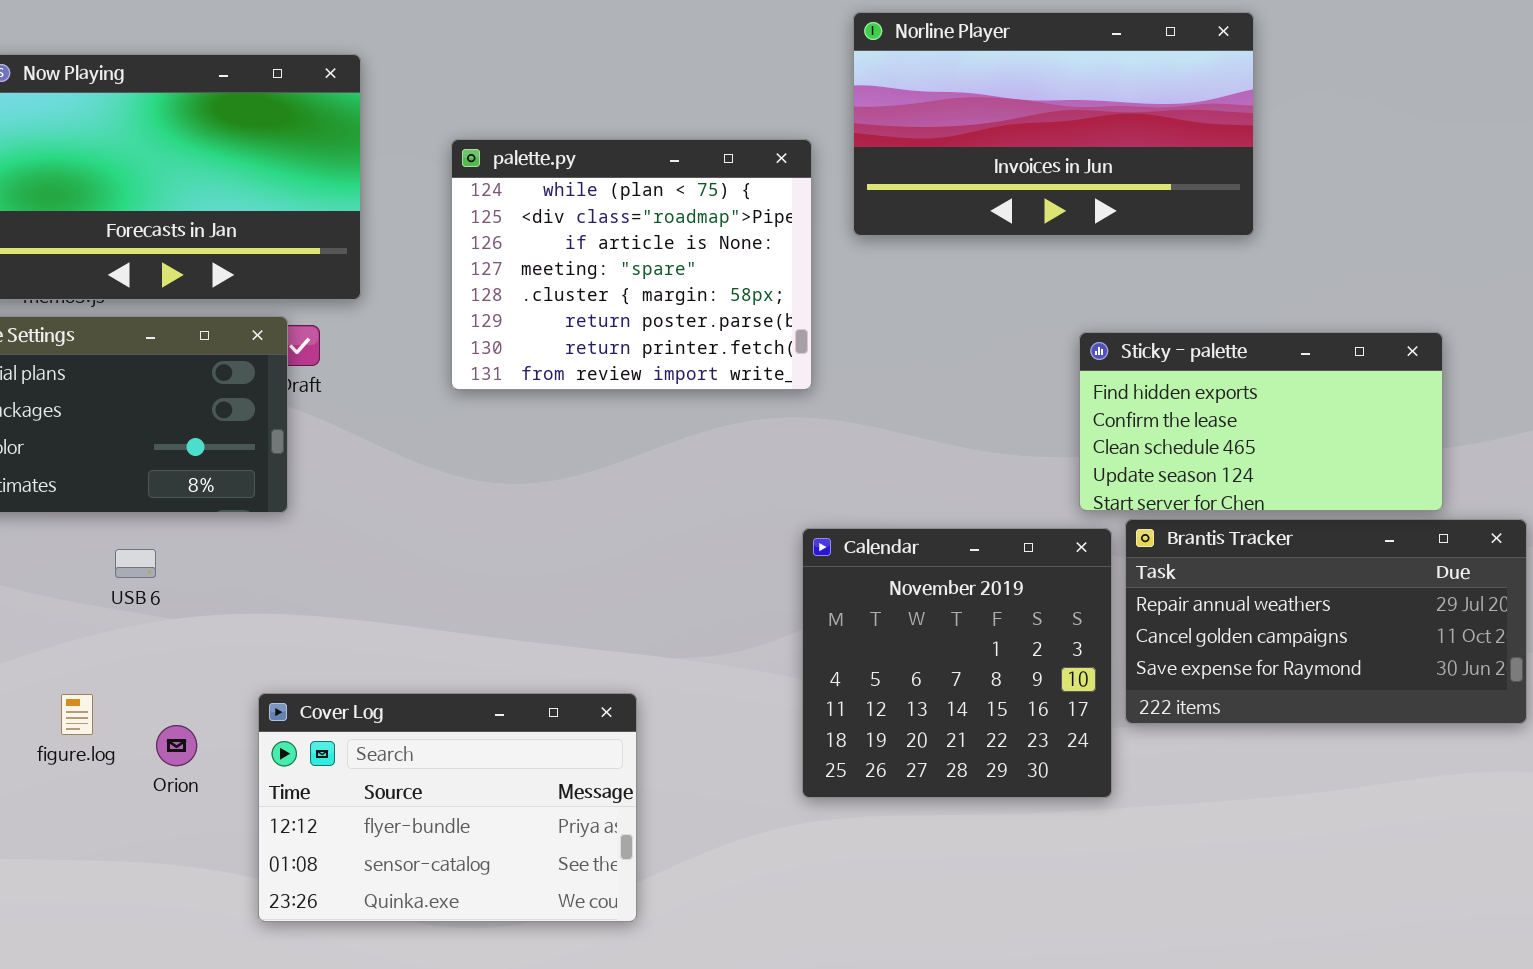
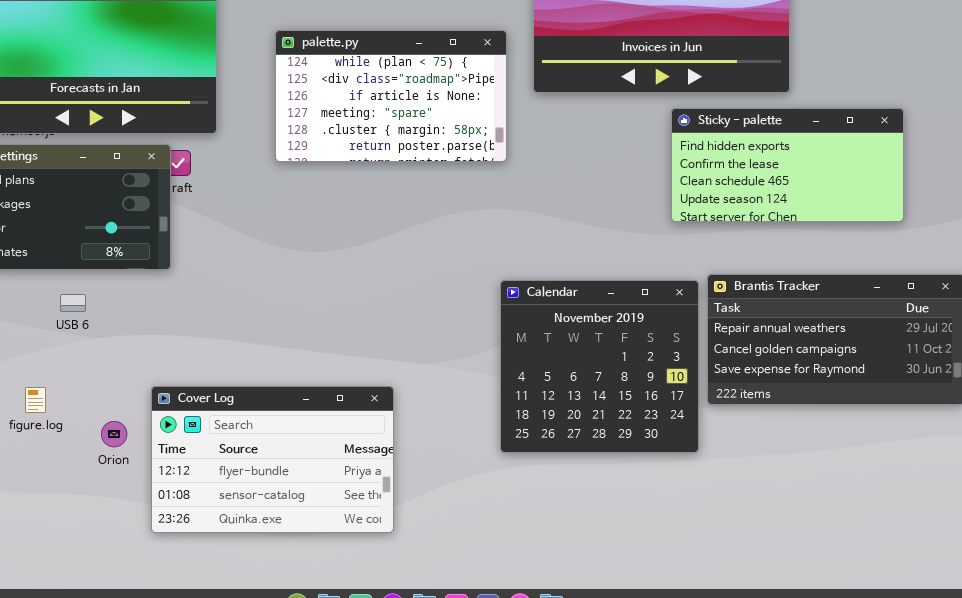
palette.py: [451,139,812,390] -> [275,30,507,162], resized
Sticky - palette: [1079,332,1443,511] -> [671,108,904,222], moved
Orion: [156,725,197,766] -> [101,421,127,447], moved

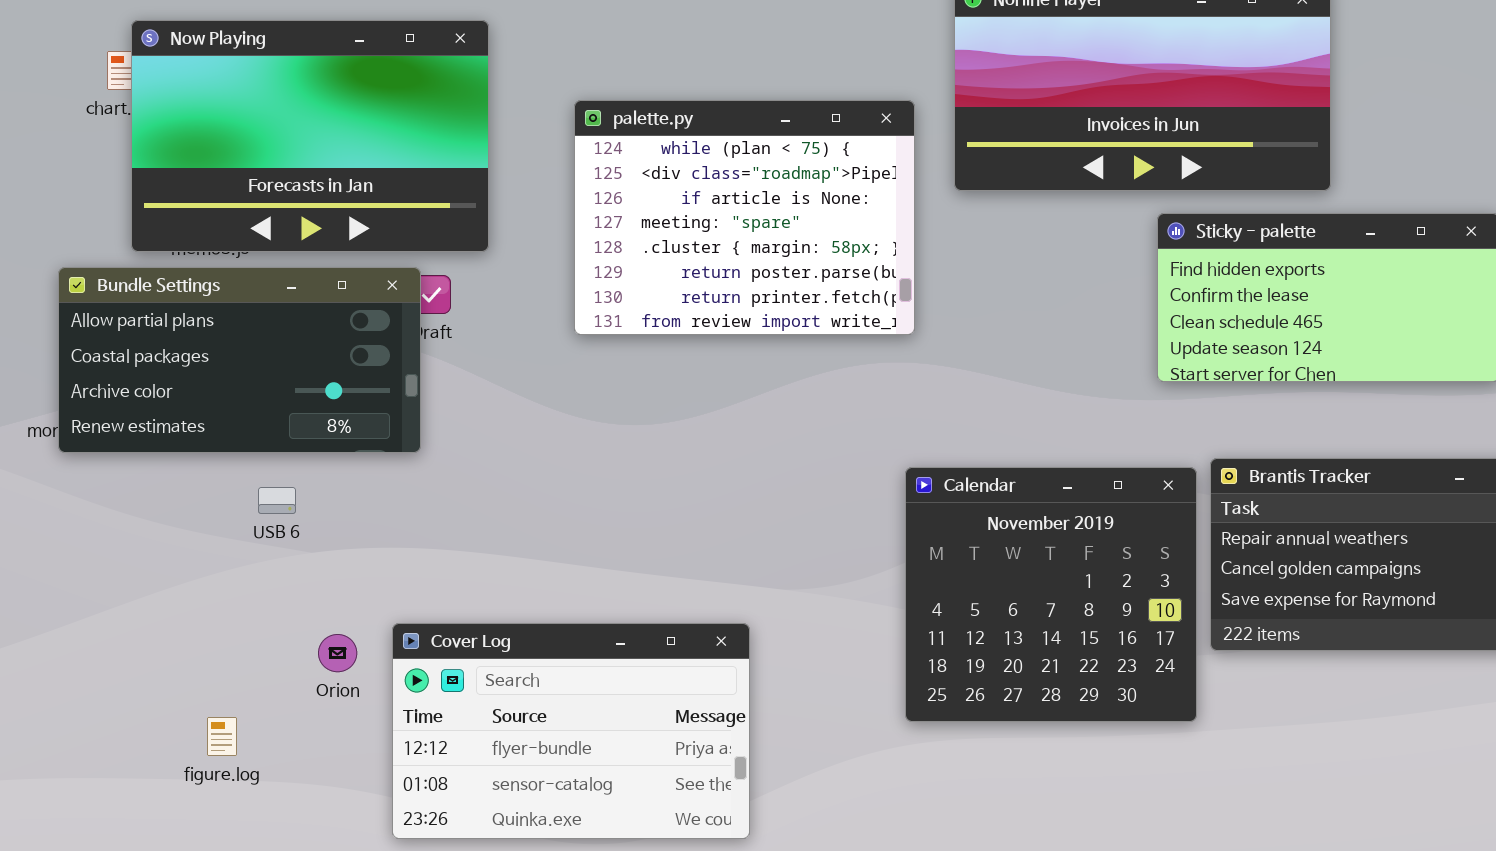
palette.py: [275,30,507,162] -> [574,100,915,335], resized
figure.log: [25,387,46,413] -> [207,717,237,756], moved
Orion: [101,421,127,447] -> [318,634,357,672], moved

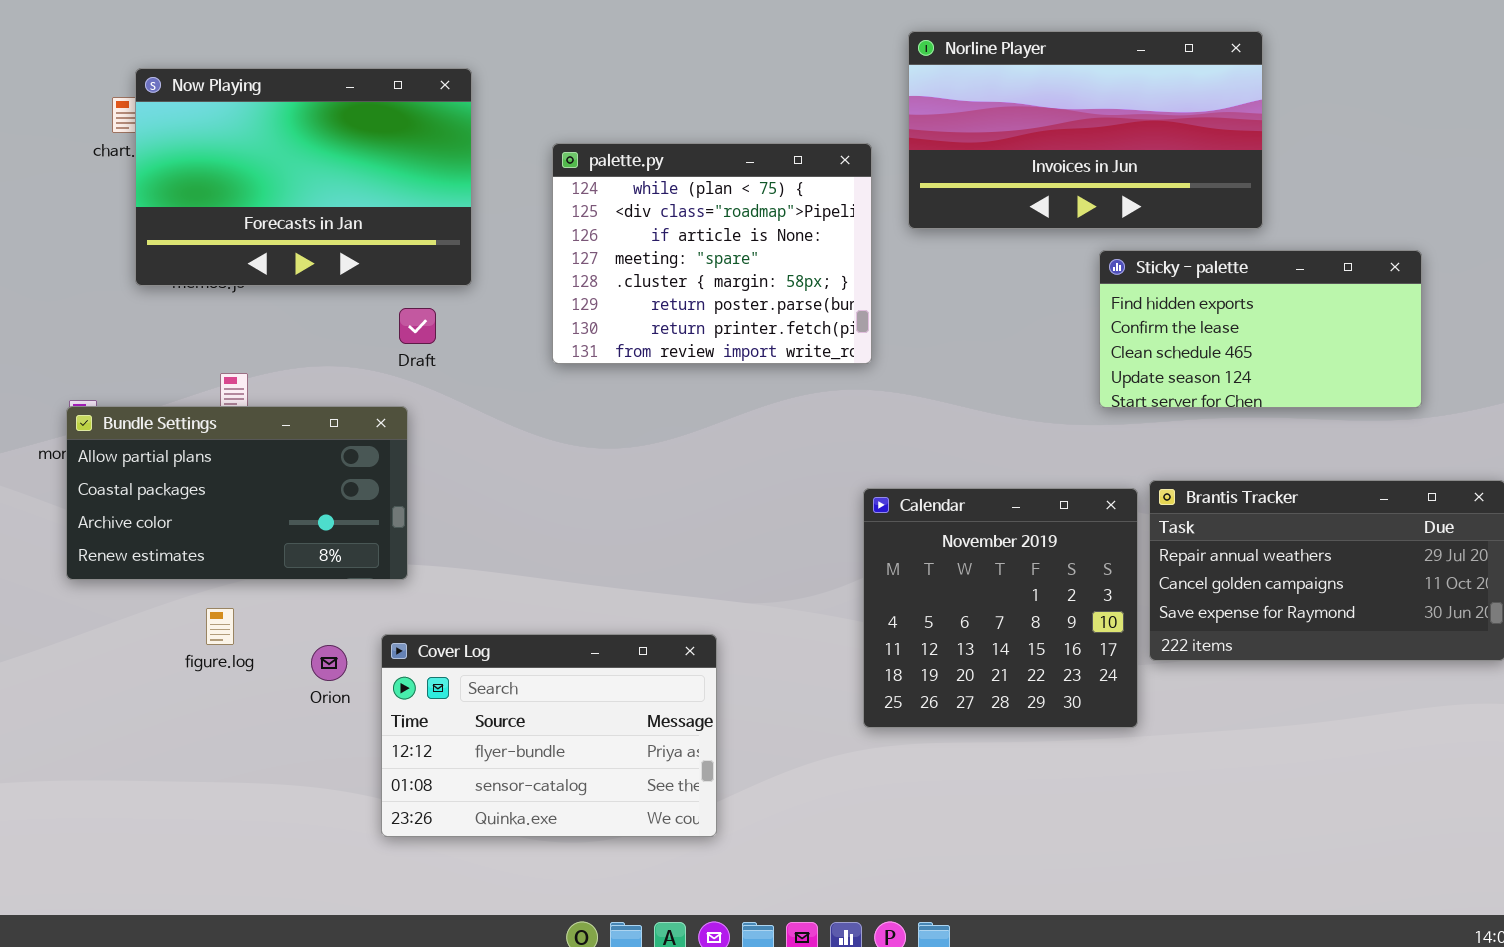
Bundle Settings: [58,267,421,453] -> [66,406,408,580], moved
figure.log: [207,717,237,756] -> [206,608,234,645], moved

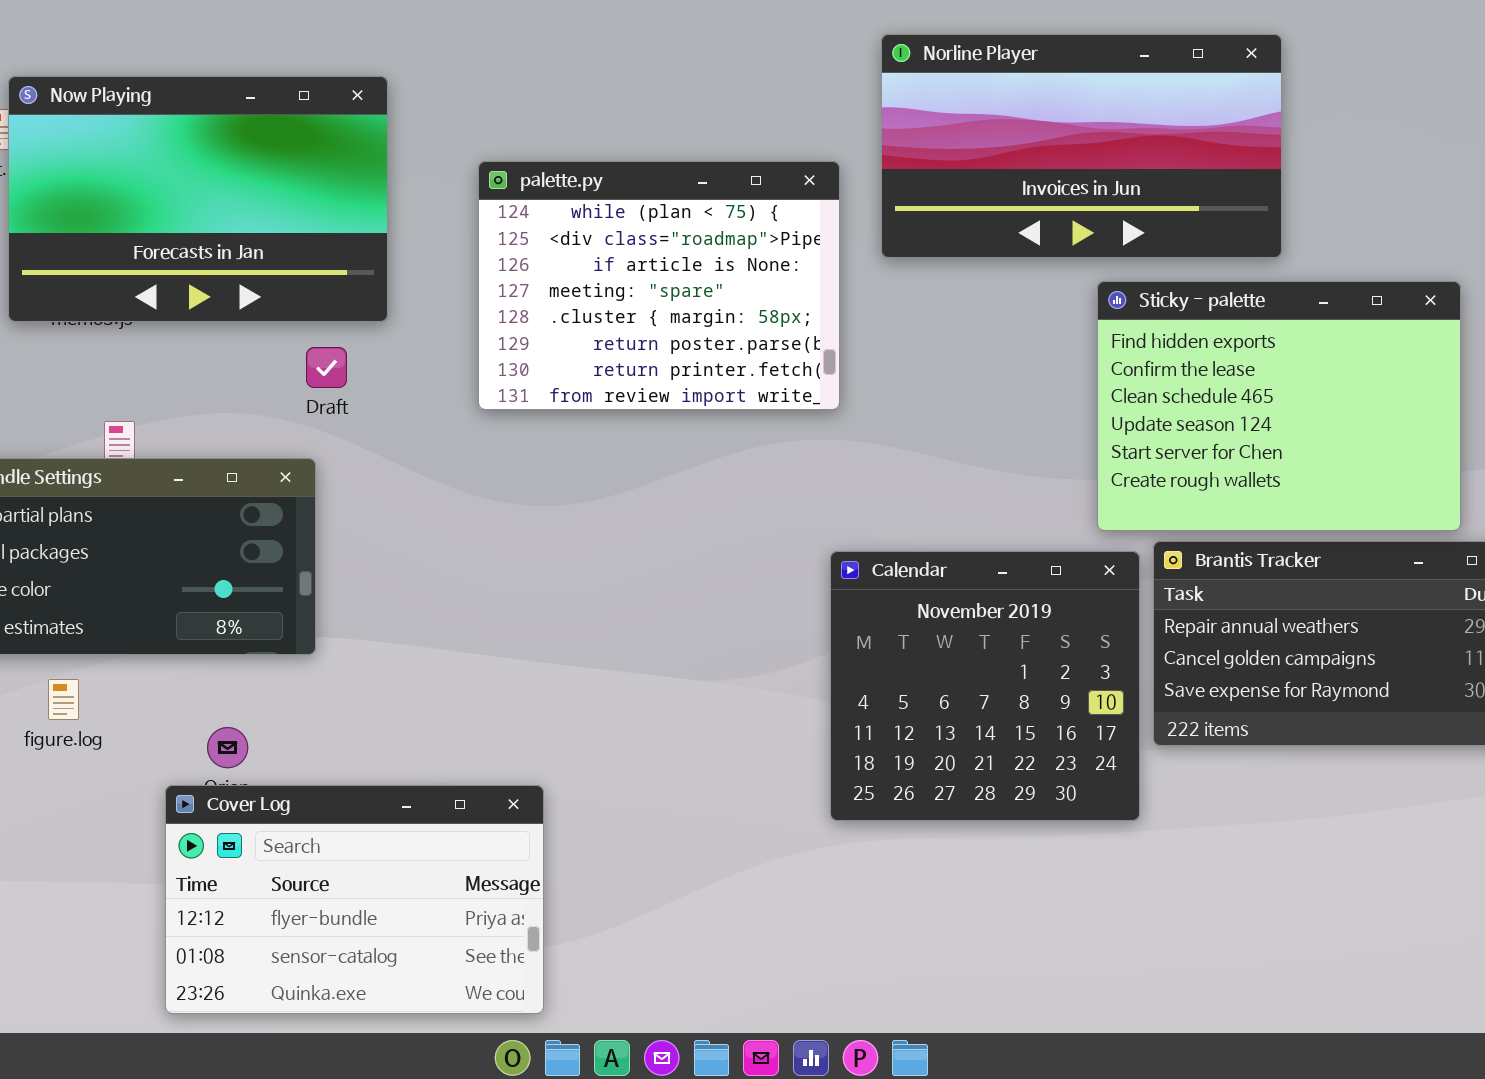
Sticky - palette: [1099,250,1422,408] -> [1097,281,1461,531], resized
figure.log: [206,608,234,645] -> [48,679,79,720], moved
Cover Log: [381,634,717,837] -> [165,785,544,1014], moved

